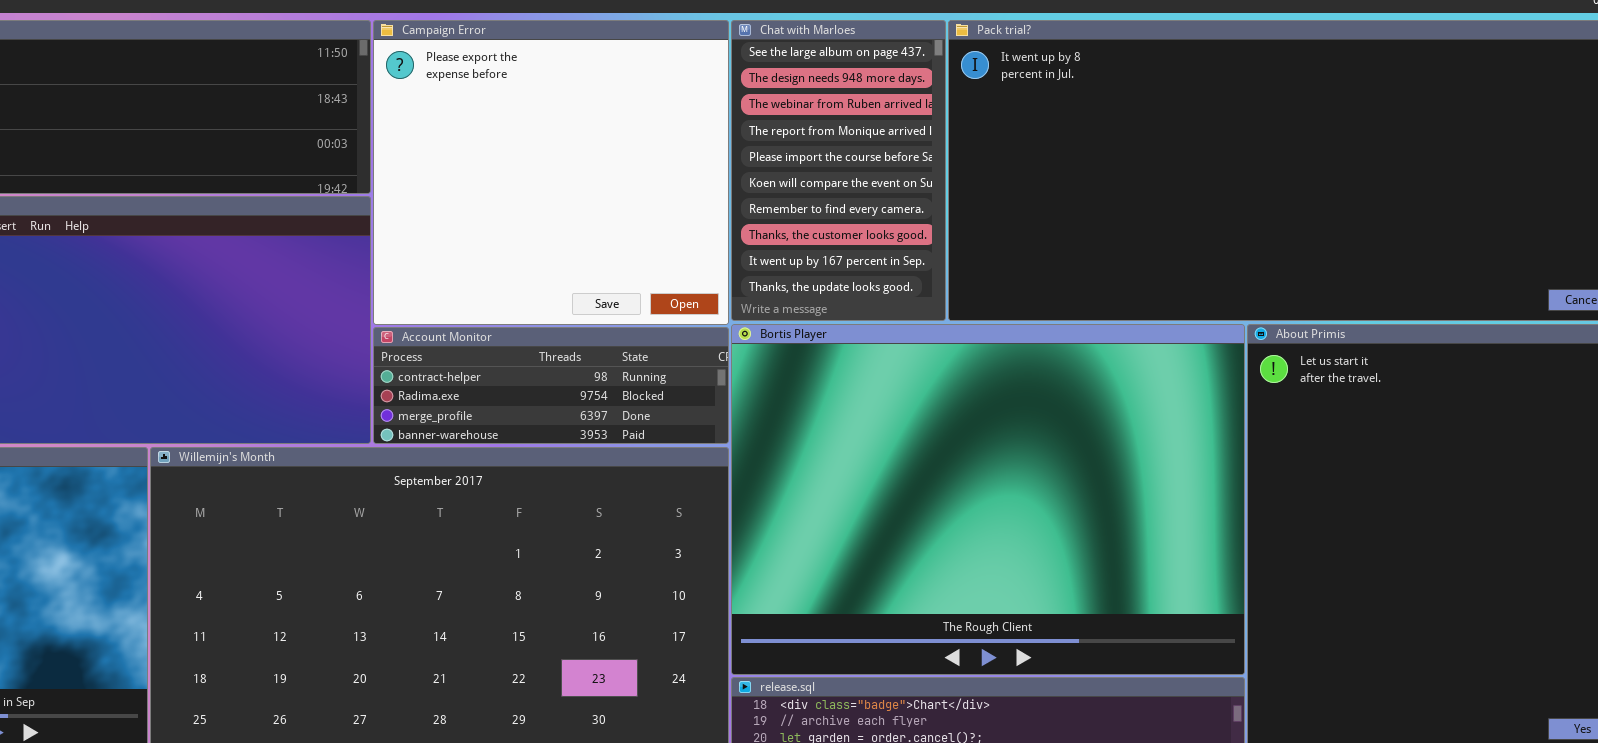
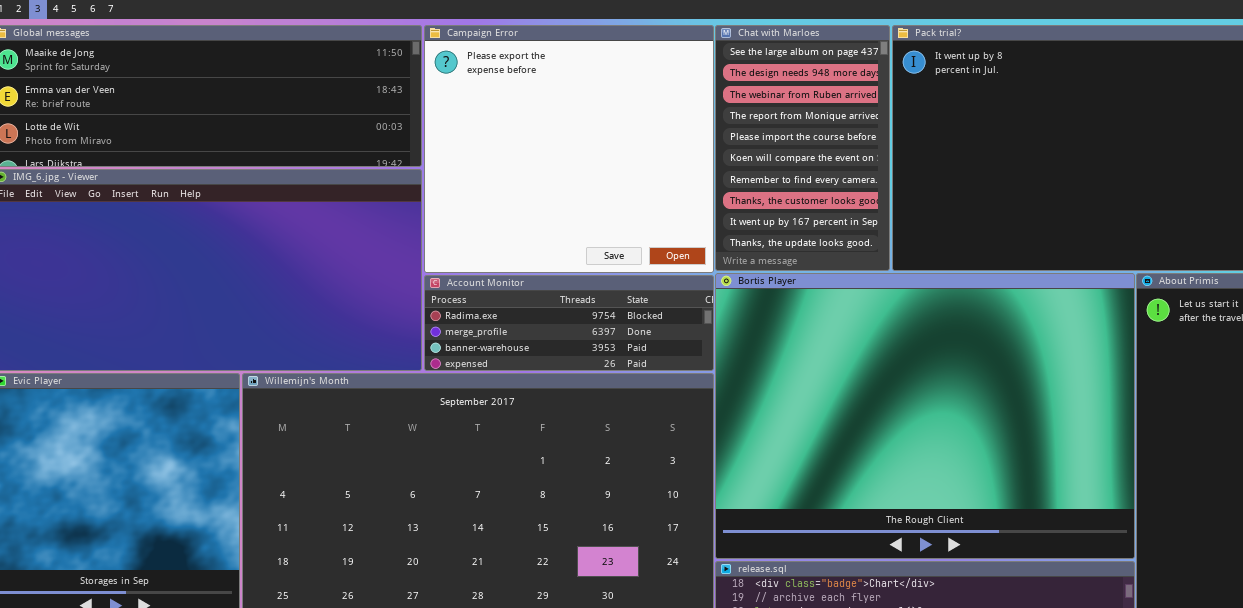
Account Monitor: [373,327,729,444] -> [424,275,714,371], scrolled down 1 row

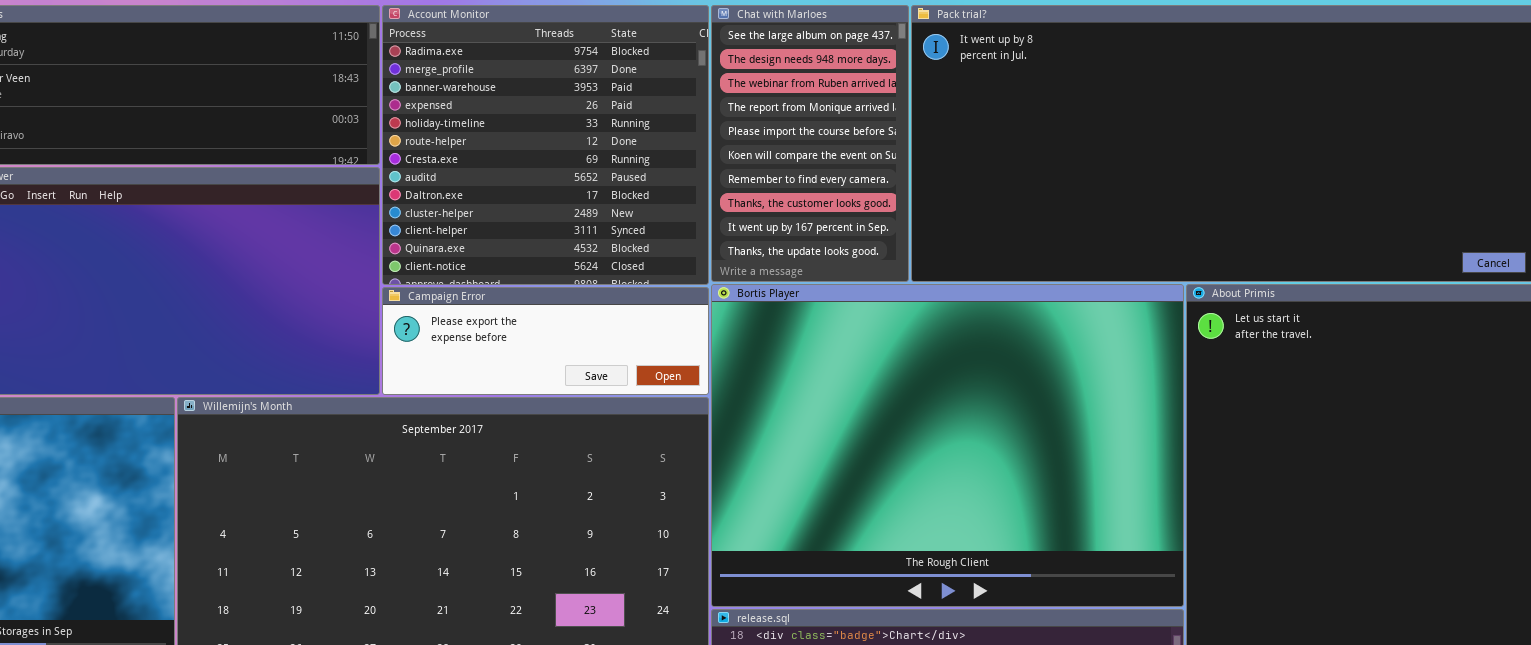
Campaign Error: [424,25,714,273] -> [382,287,709,395], moved, resized
Account Monitor: [424,275,714,371] -> [382,5,709,285], moved, resized

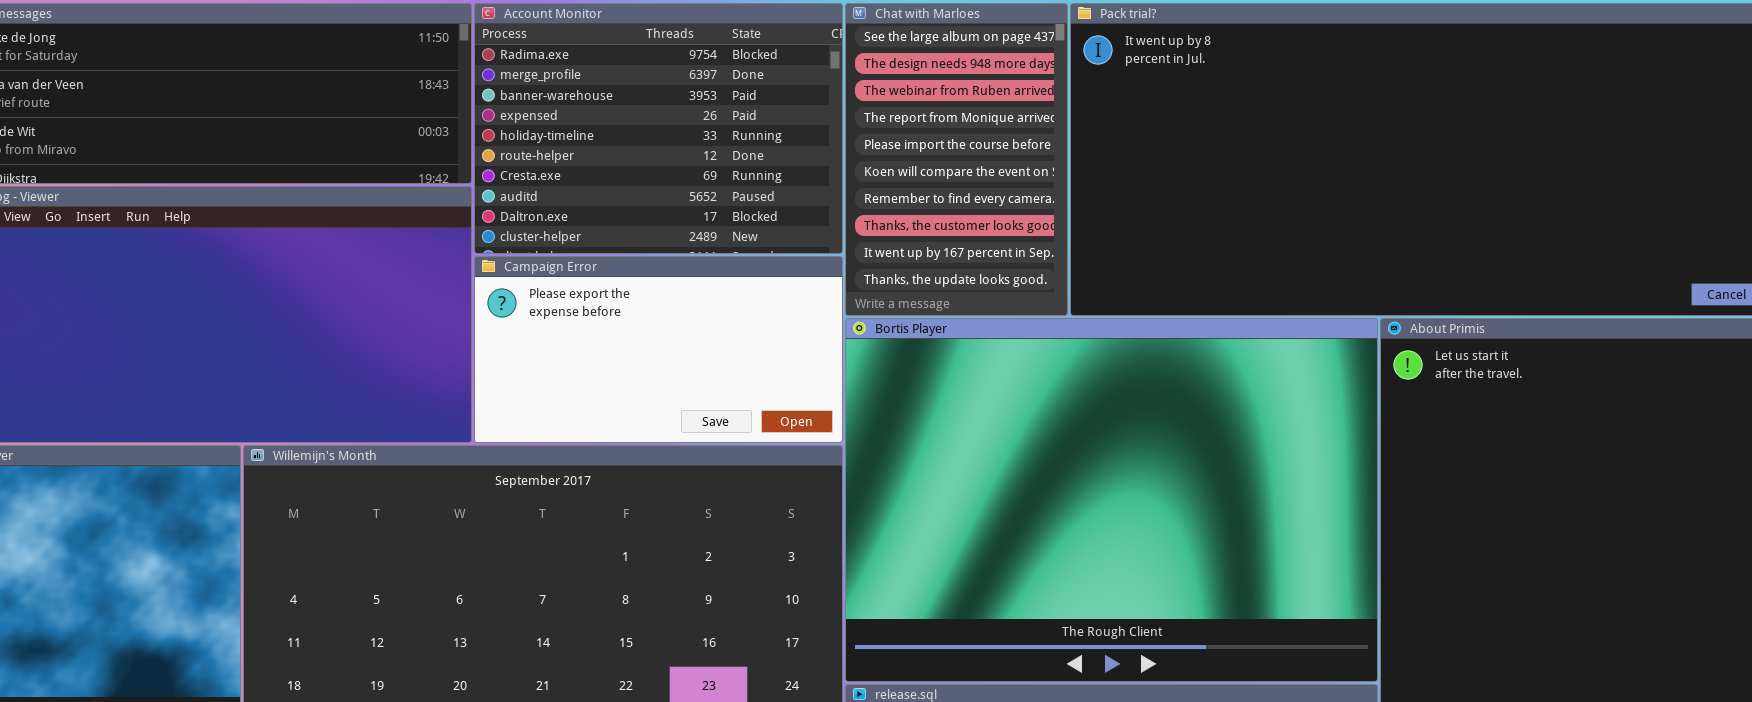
Account Monitor: [382,5,709,285] -> [474,3,843,254], resized
Campaign Error: [382,287,709,395] -> [474,256,843,443], resized

